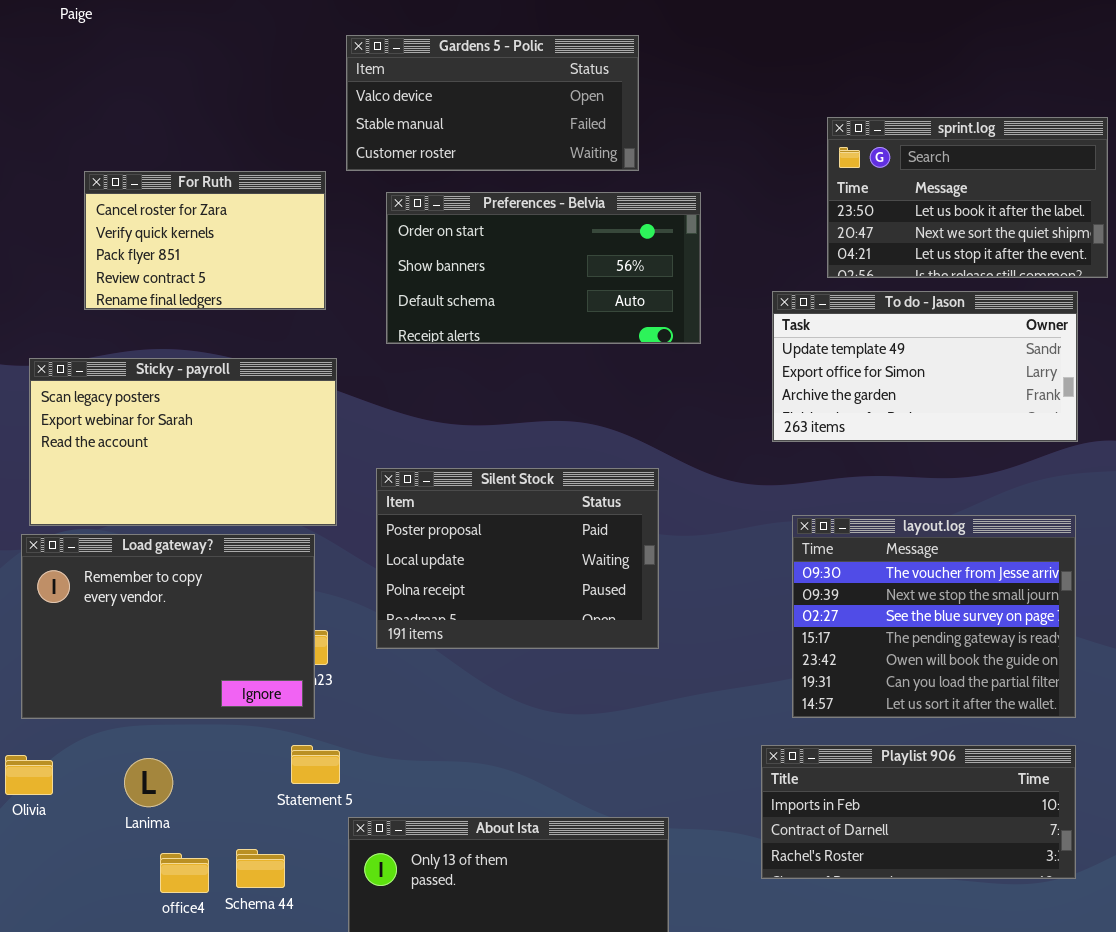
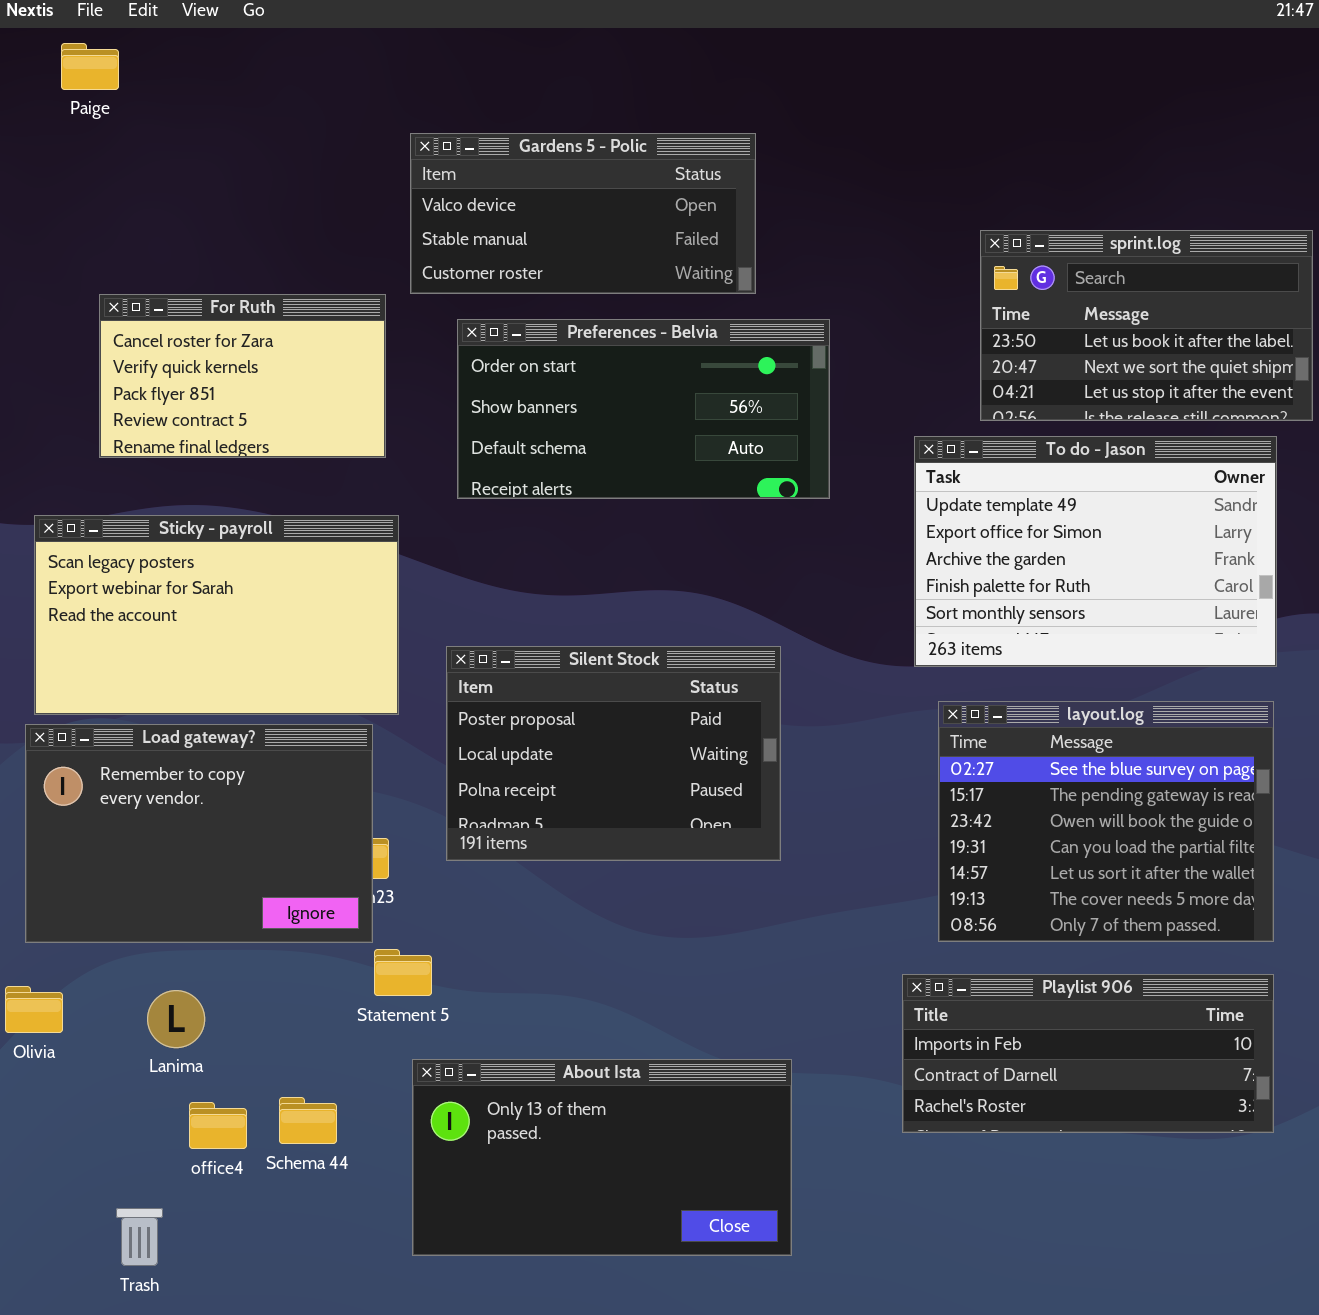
To do - Jason: [772,291,1078,442] -> [914,436,1277,667], resized
layout.log: [792,515,1076,718] -> [938,701,1274,942], scrolled down 2 rows
Statement 5: [291,745,340,784] -> [374,949,432,996], moved

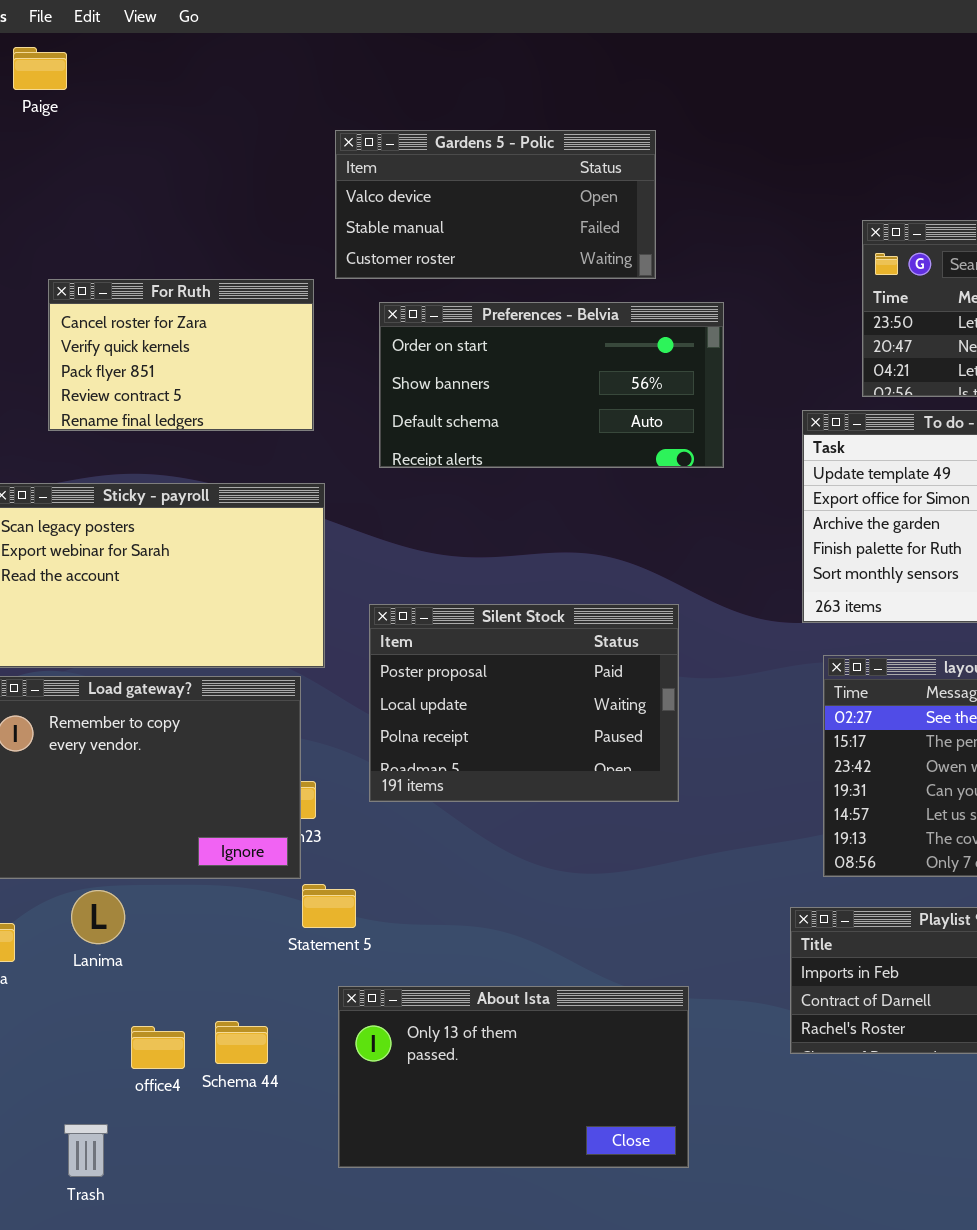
Lanima: [147,990,205,1048] -> [71,890,125,944], moved

